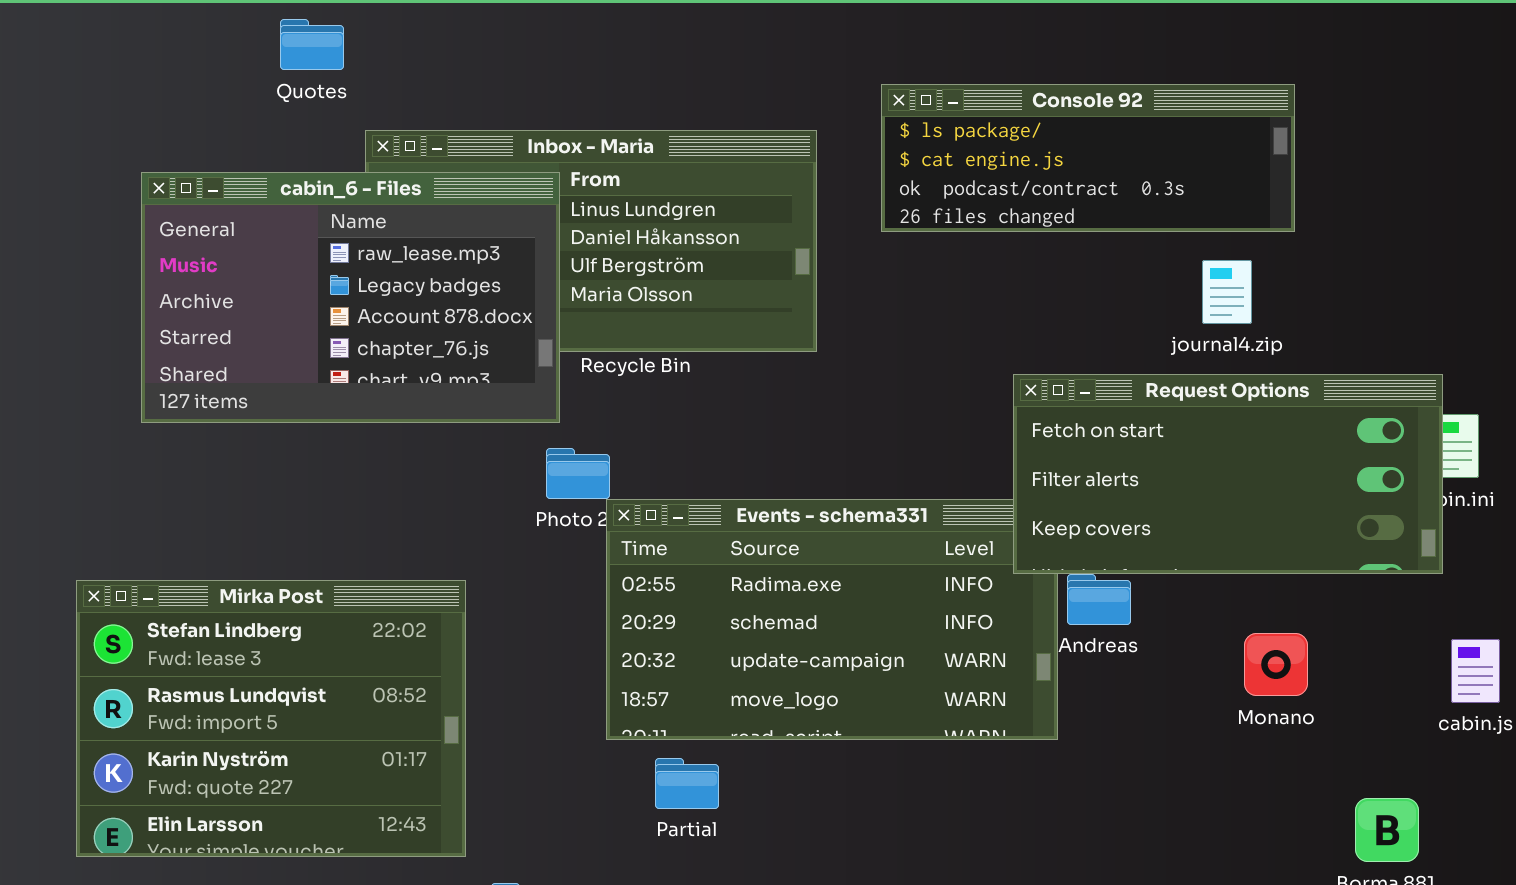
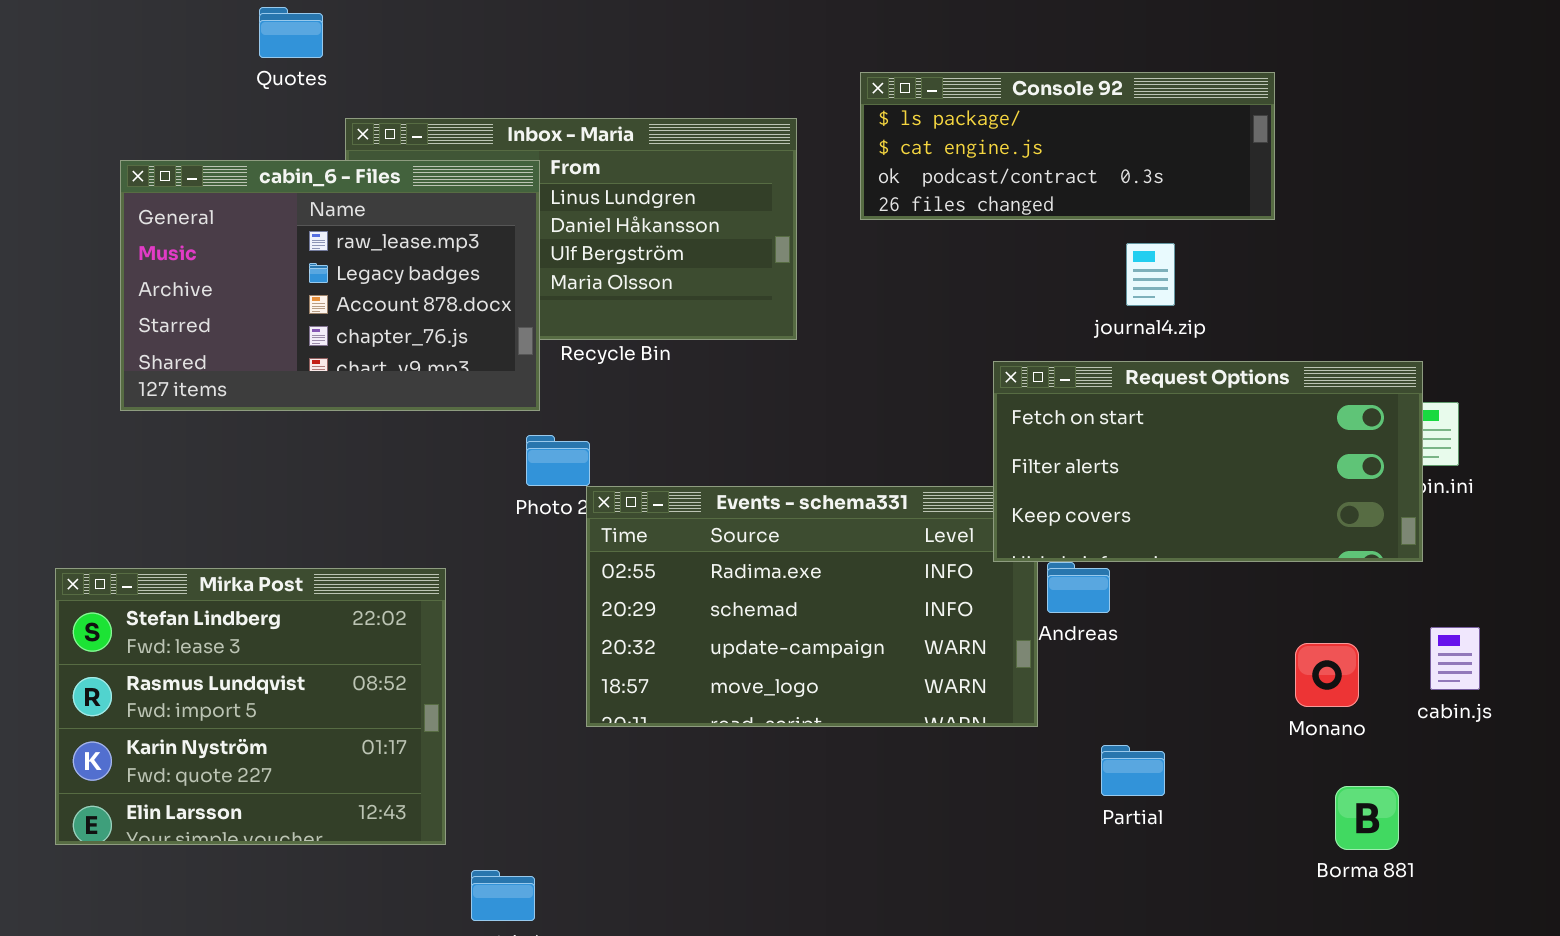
journal4.zip: [1202,260,1252,324] -> [1126,243,1175,306], moved
Monano: [1244,633,1308,696] -> [1295,643,1359,707], moved
Partial: [655,758,719,809] -> [1101,745,1165,796], moved

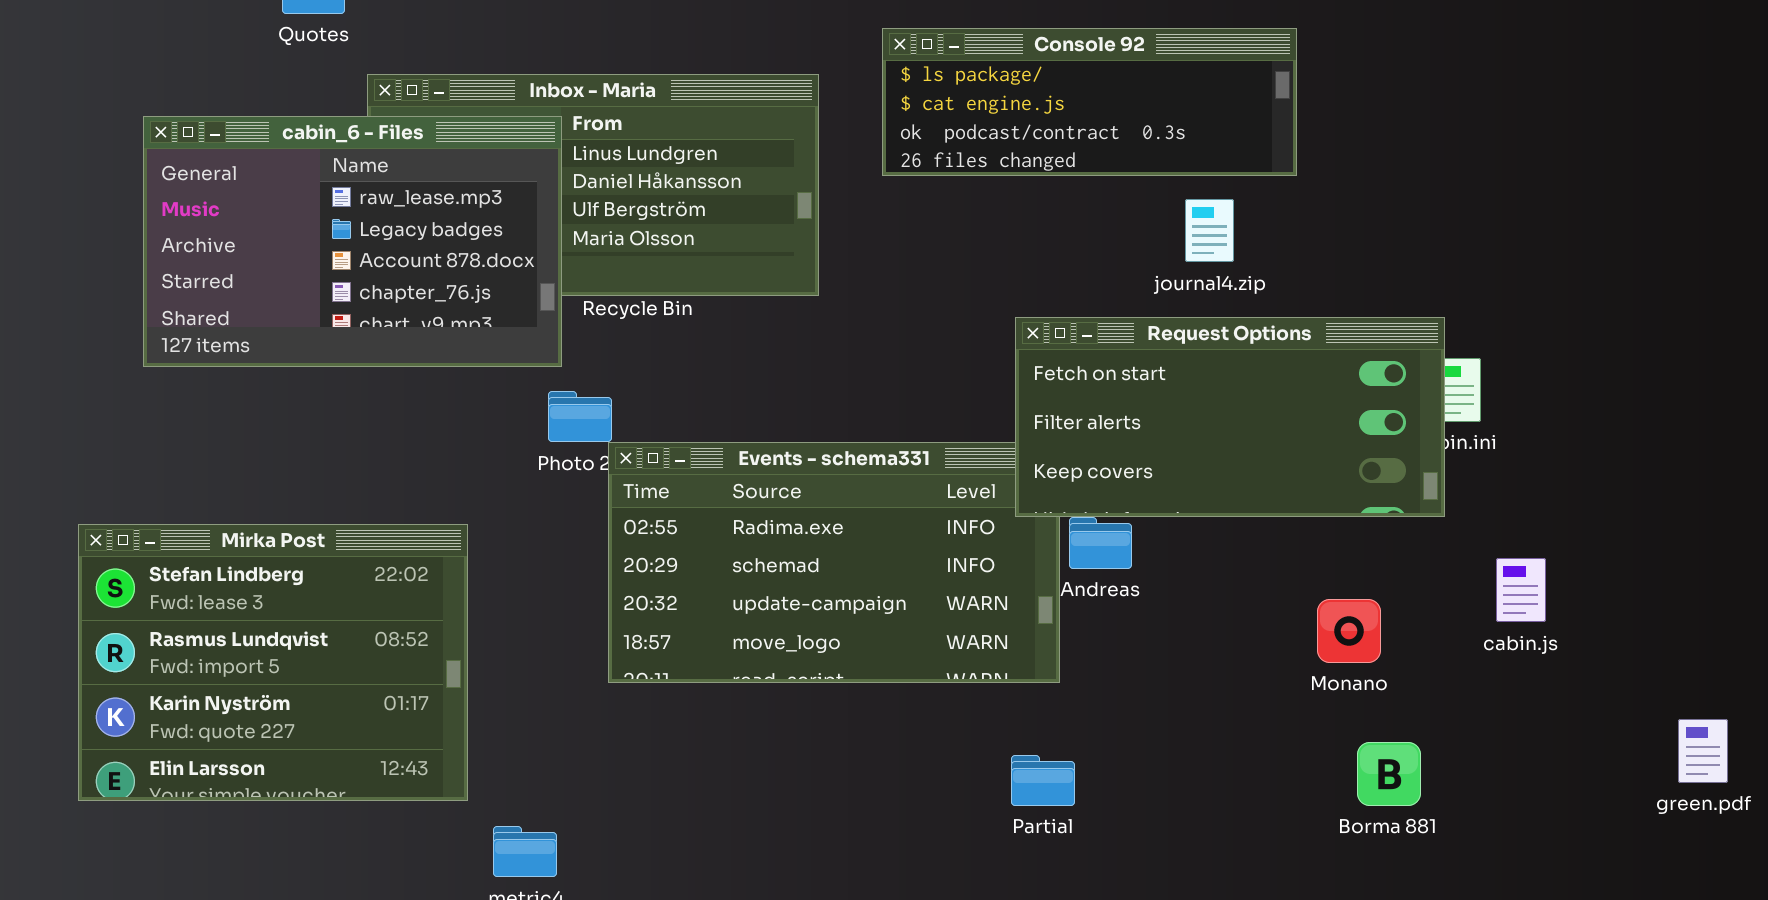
journal4.zip: [1126,243,1175,306] -> [1185,199,1234,262], moved
cabin.js: [1430,627,1480,690] -> [1496,558,1546,622], moved
Partial: [1101,745,1165,796] -> [1011,755,1075,806], moved

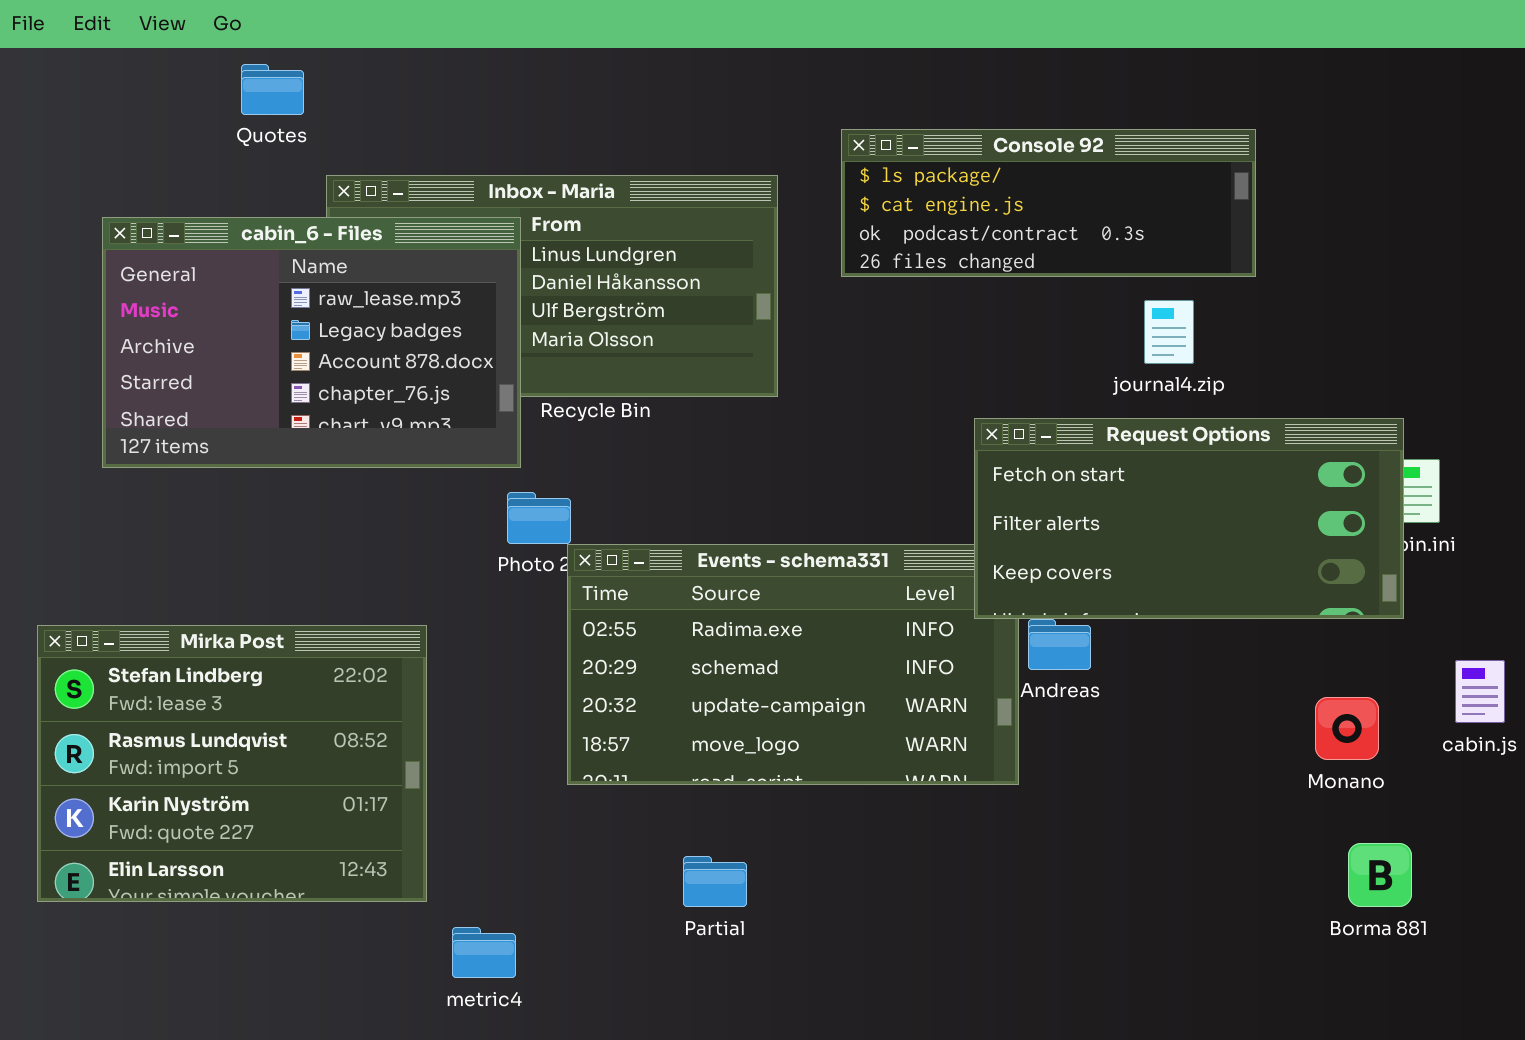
Monano: [1317,599,1381,663] -> [1315,697,1379,760], moved
Borma 881: [1357,742,1421,806] -> [1348,843,1412,907], moved
Partial: [1011,755,1075,806] -> [683,856,747,907], moved

